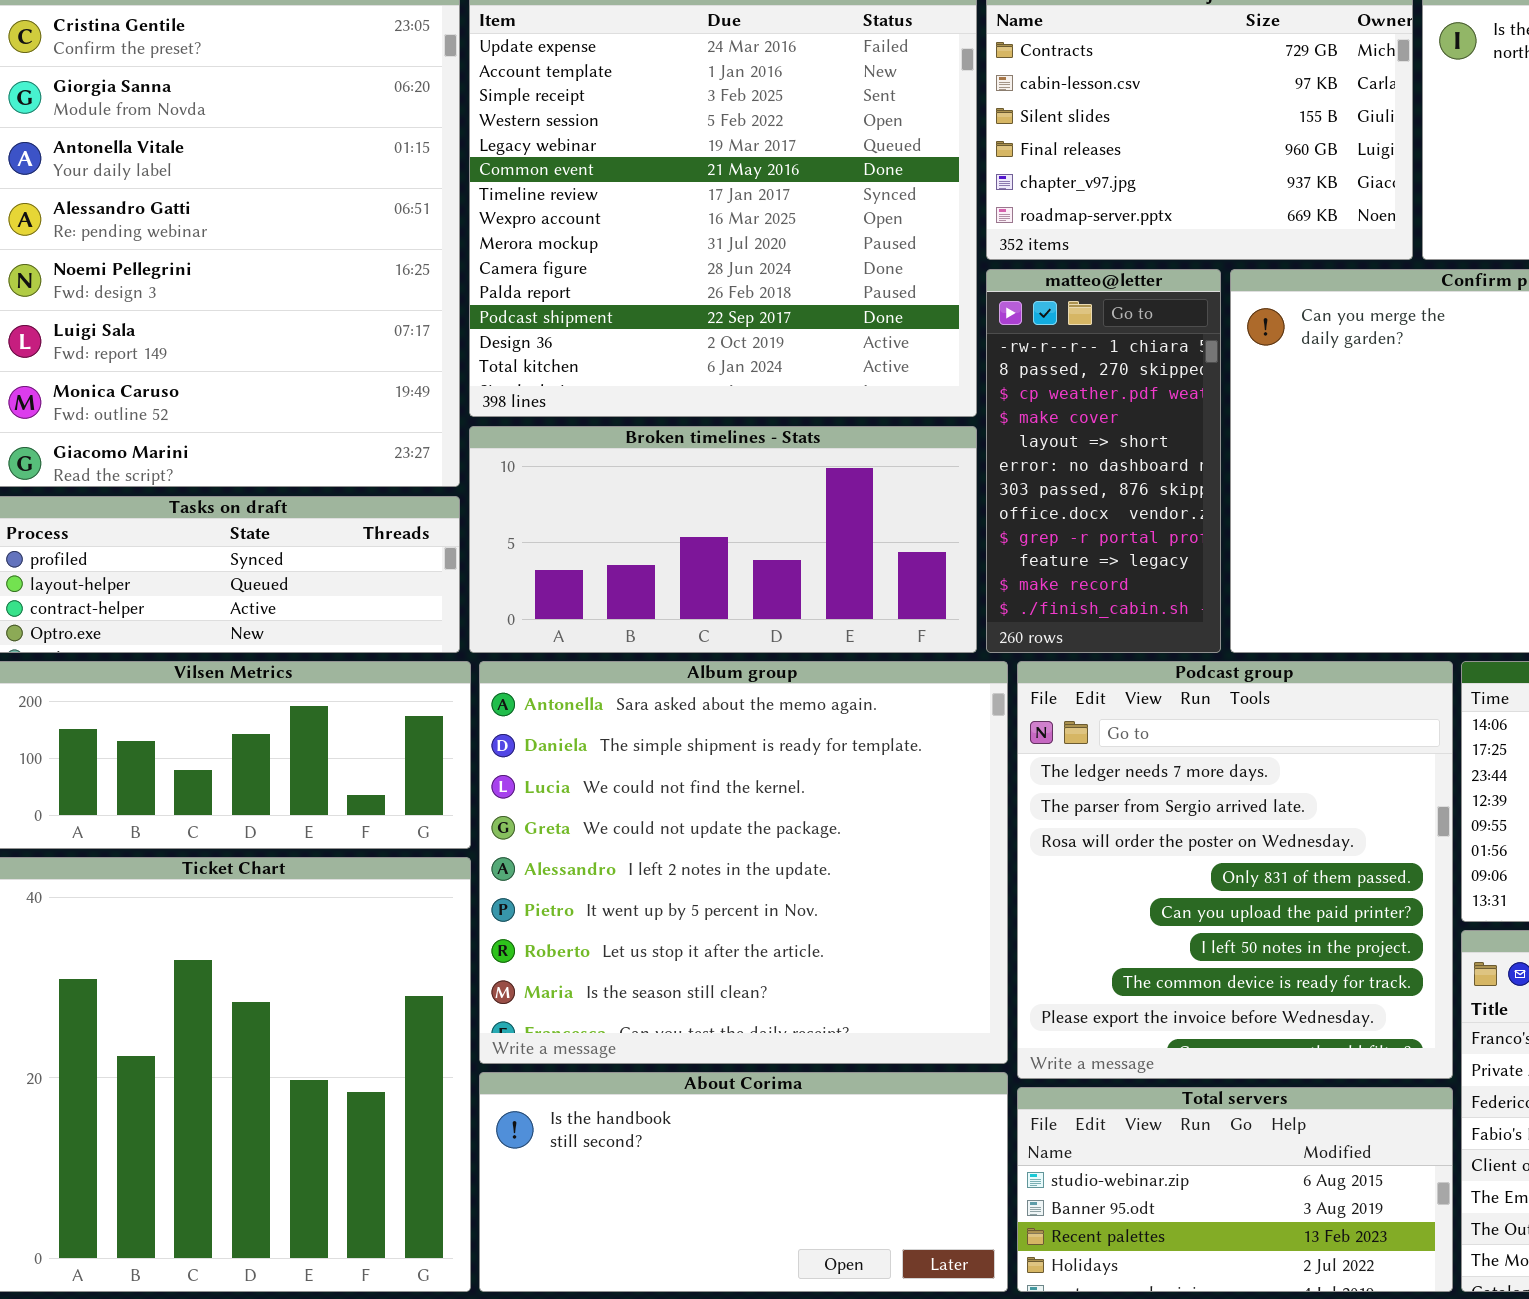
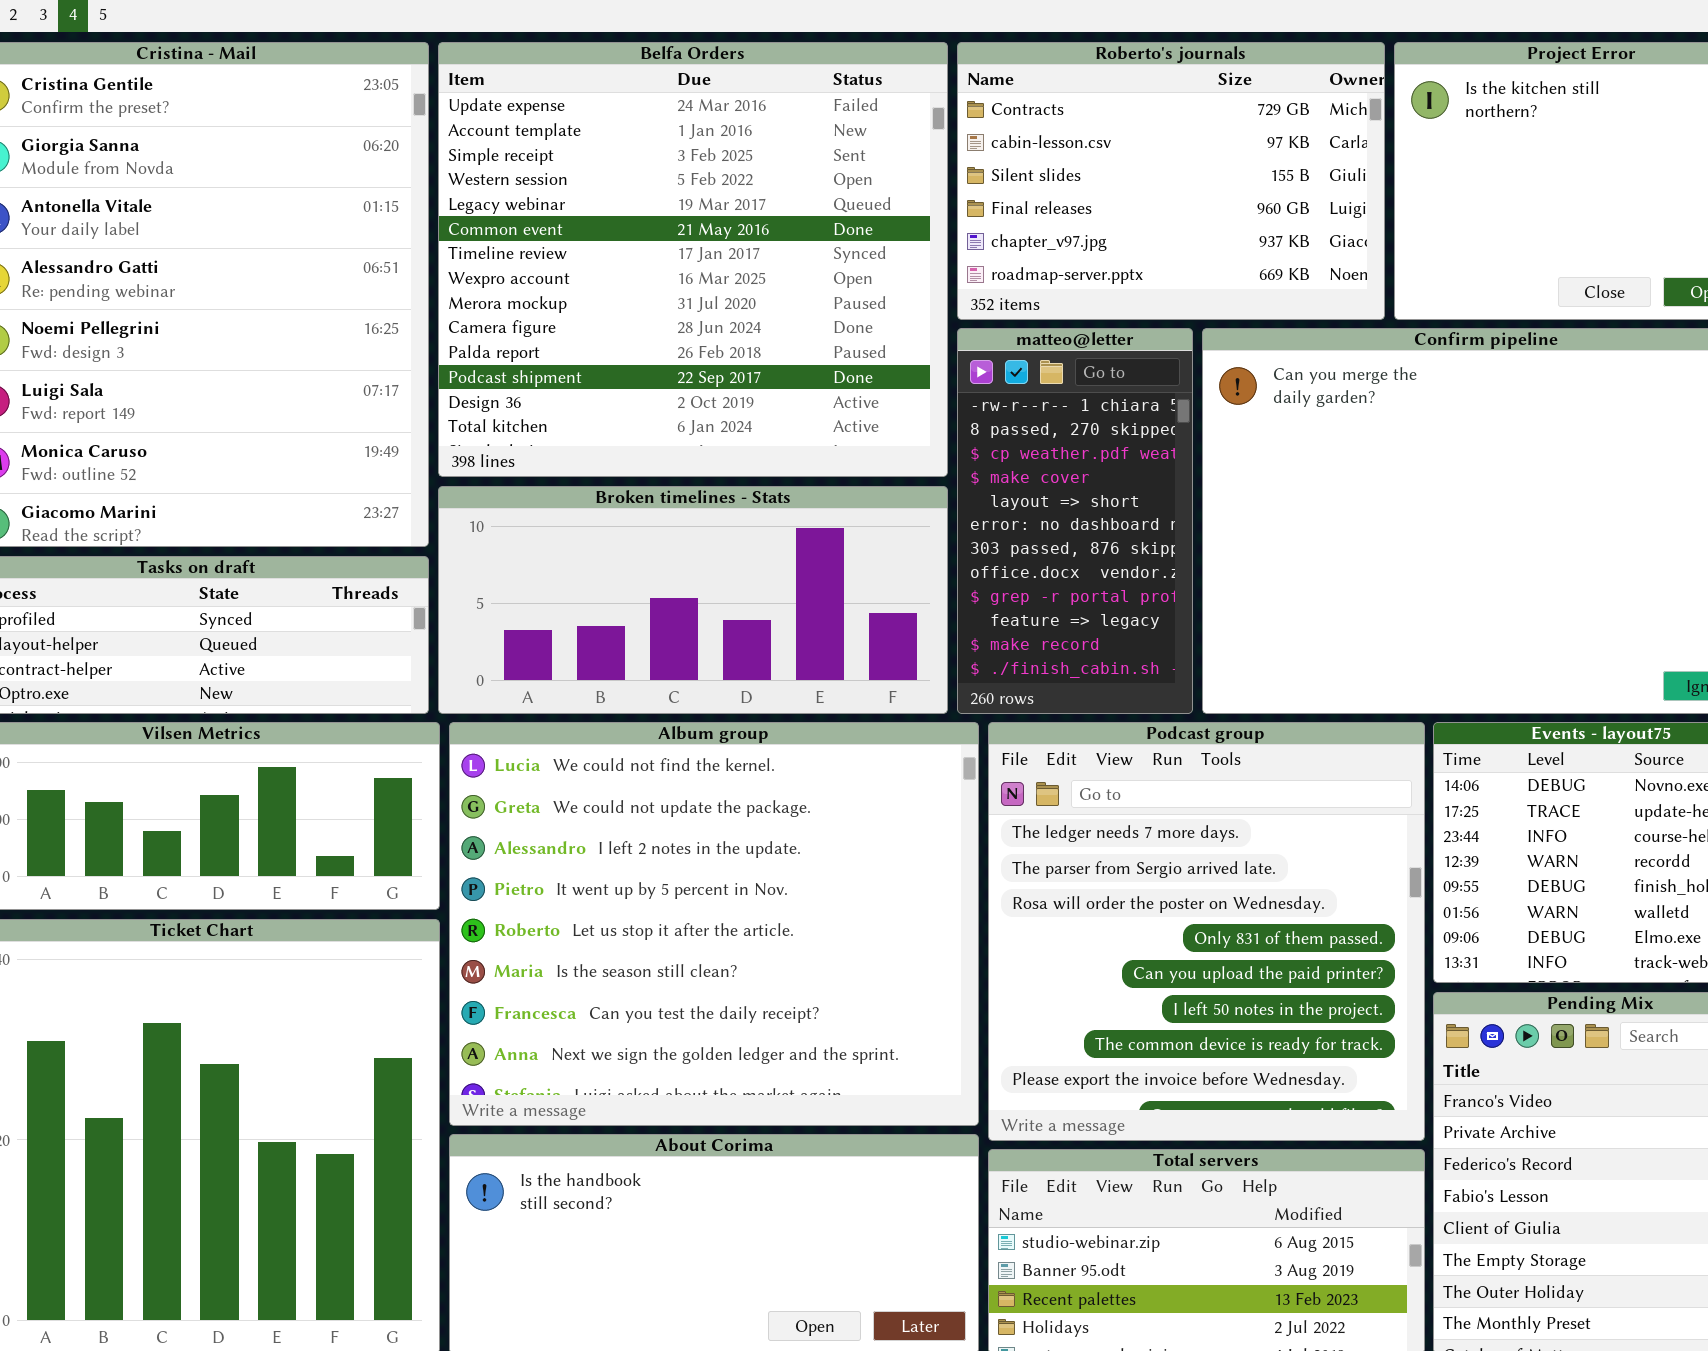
Album group: [479,661,1008,1064] -> [449,722,979,1126], scrolled down 2 rows

